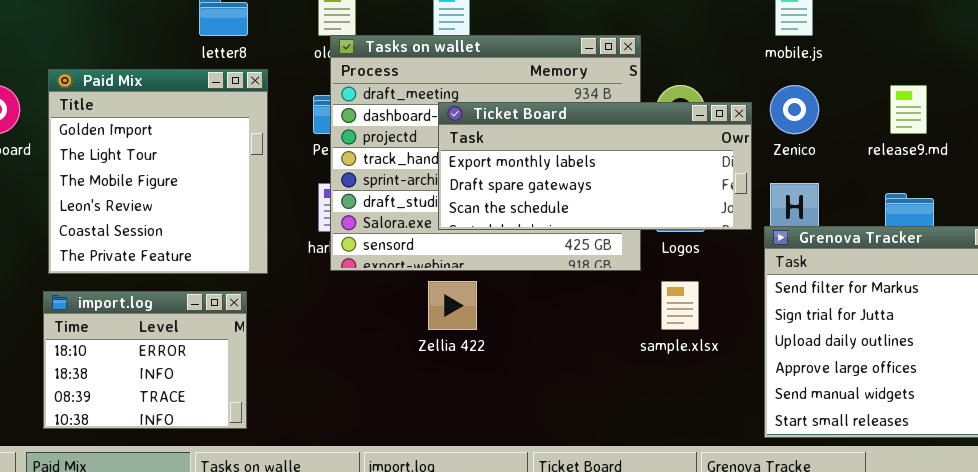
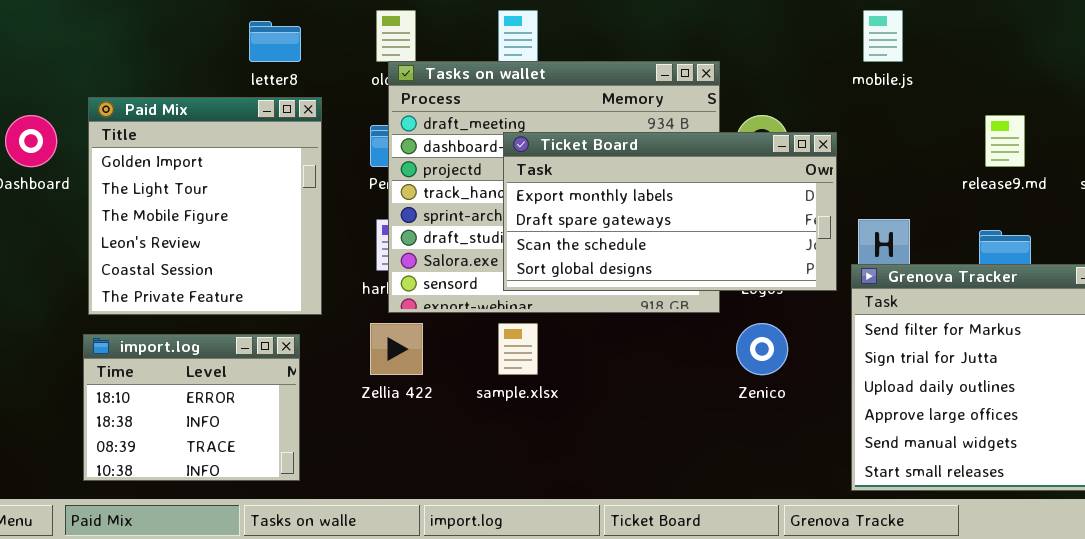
Zenico: [770,85,819,134] -> [736,323,788,375], moved
Ticket Board: [438,102,752,230] -> [503,132,837,291], resized
Zellia 422: [428,281,477,330] -> [370,323,423,375], moved
sample.xlsx: [661,281,699,330] -> [498,323,538,375], moved

